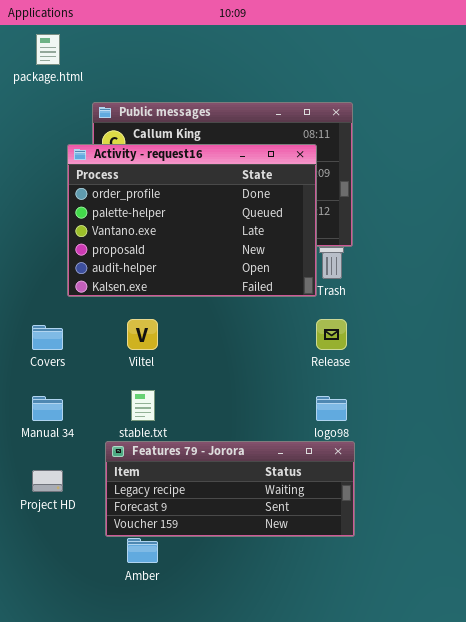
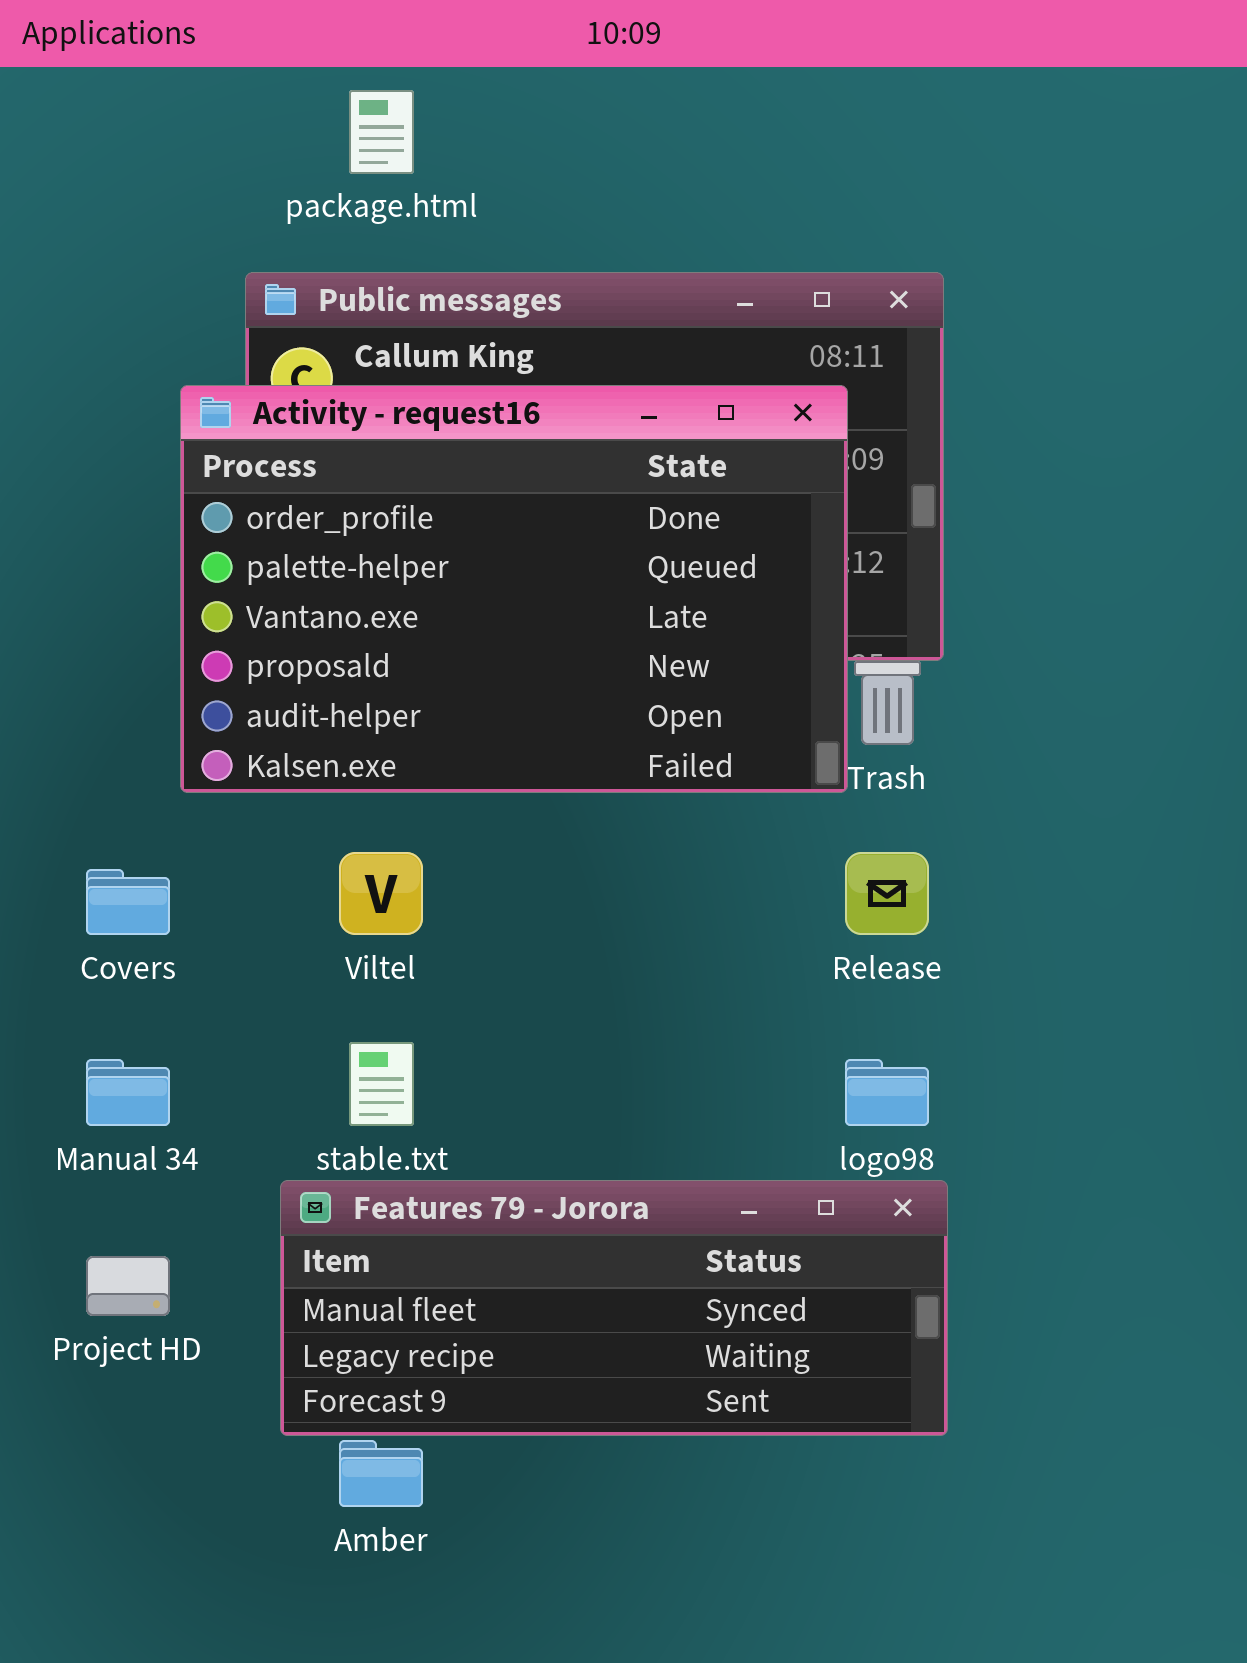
package.html: [36,34,60,65] -> [349,90,414,174], moved
Features 79 - Jorora: [105,441,355,537] -> [280,1180,948,1436], scrolled up 1 row

